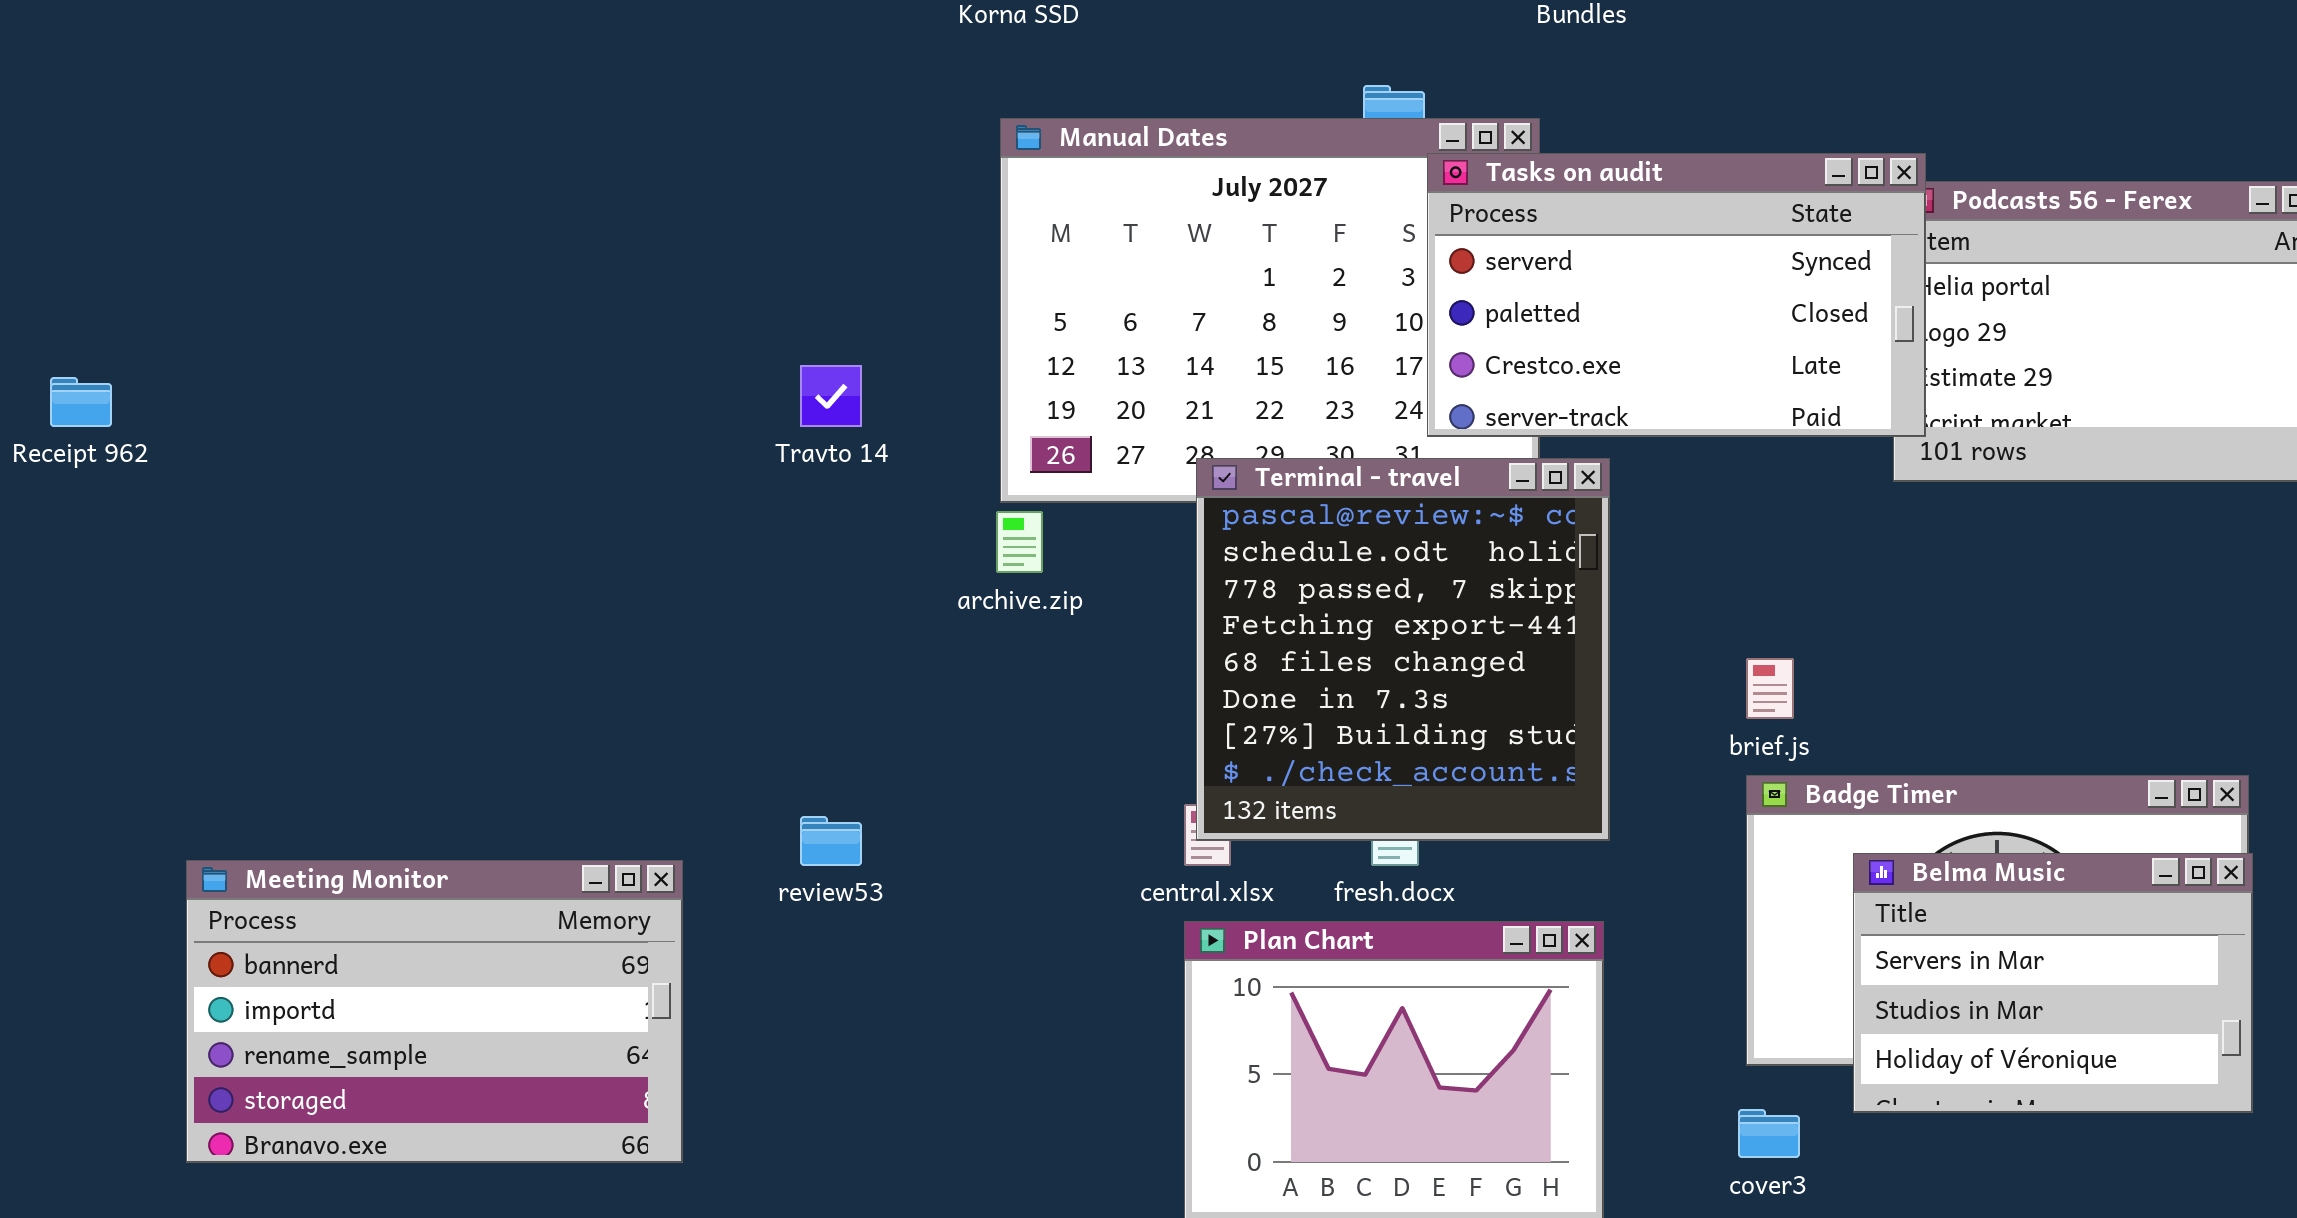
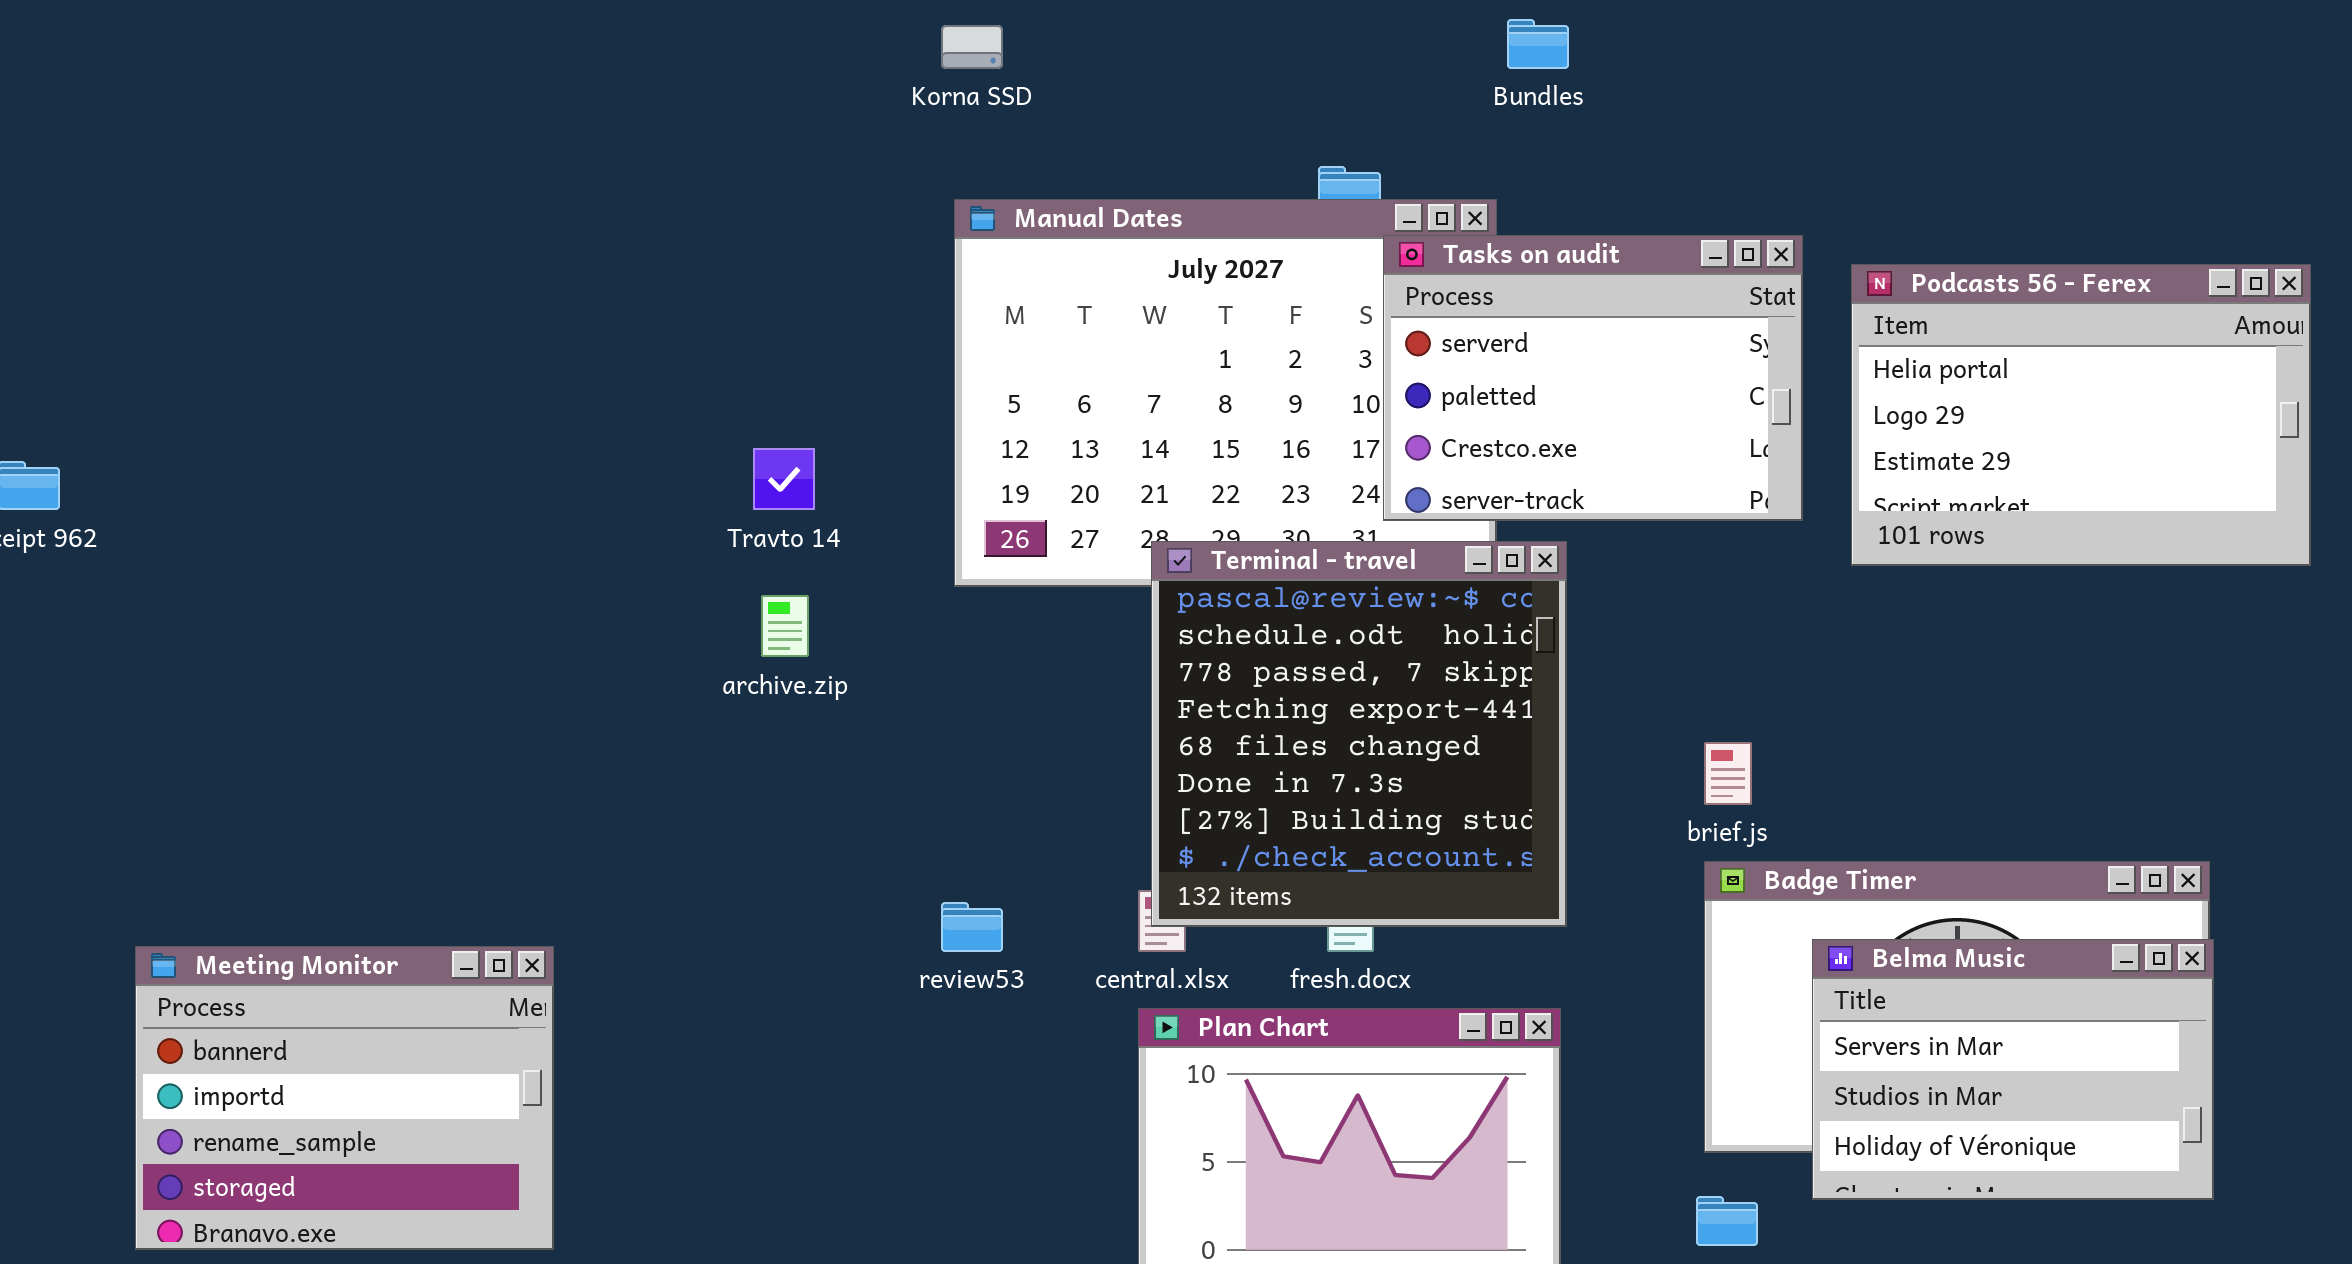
Tasks on audit: [1427,153,1926,437] -> [1383,235,1803,521], resized
archive.zip: [996,511,1043,573] -> [761,595,809,657], moved
review53: [800,816,862,866] -> [941,902,1003,952], moved
Meeting Monitor: [186,860,683,1163] -> [135,946,554,1250], resized

